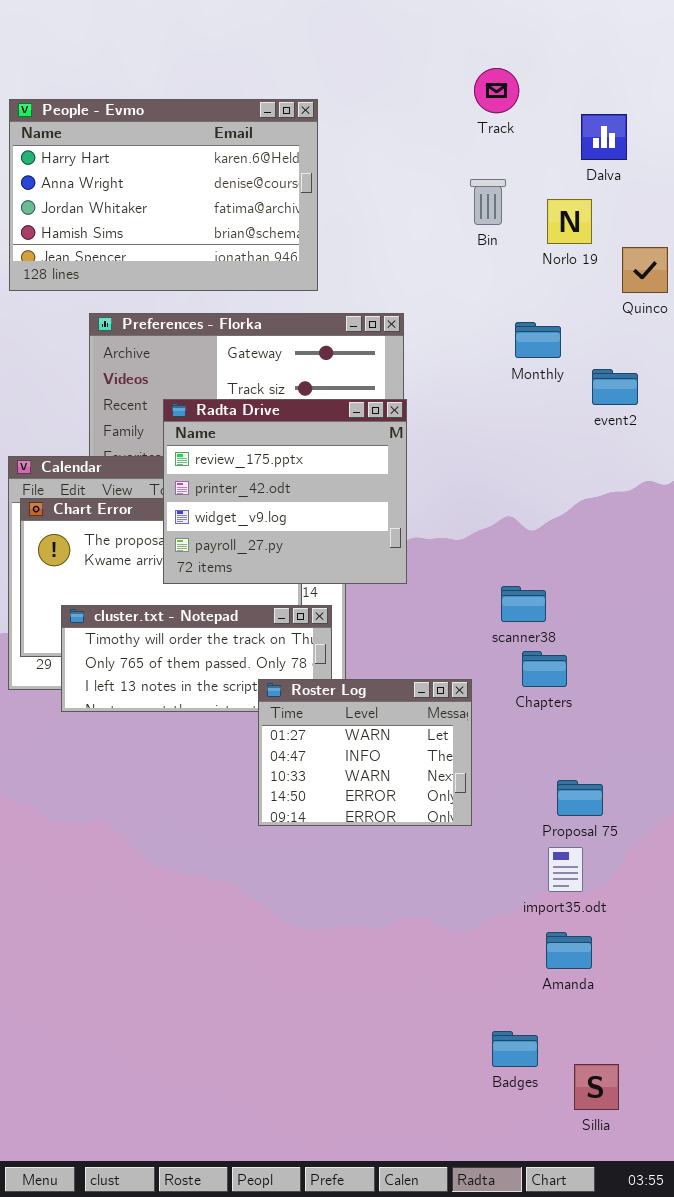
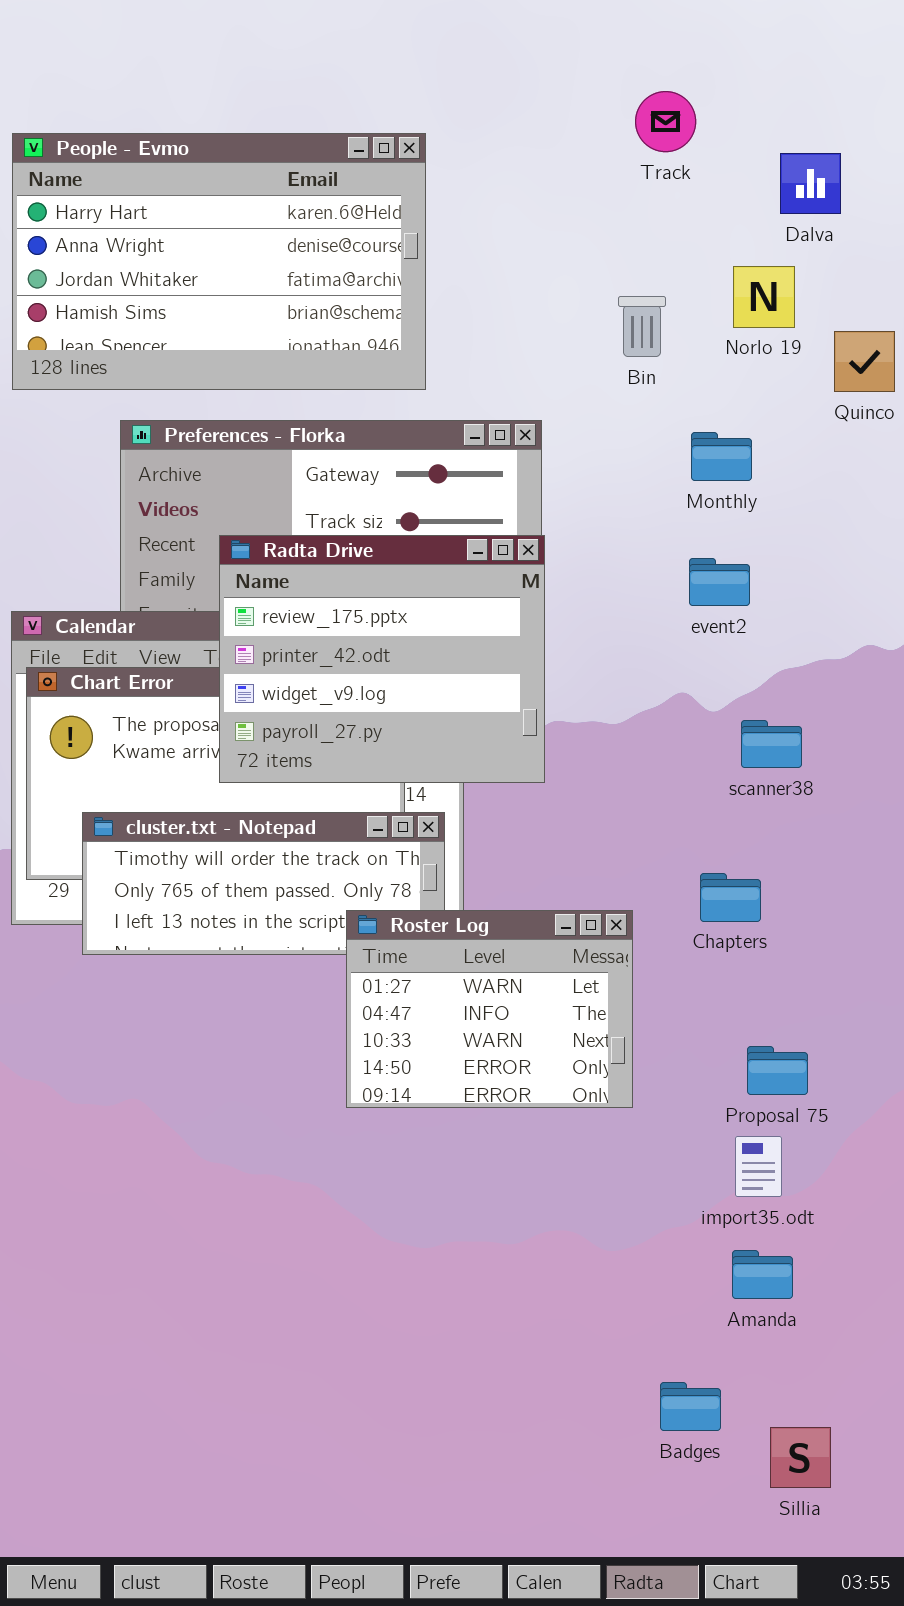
Bin: [470,179,506,225] -> [618,296,666,357], moved
event2: [592,369,638,405] -> [689,558,750,606], moved
scanner38: [501,586,546,622] -> [741,720,802,768], moved

